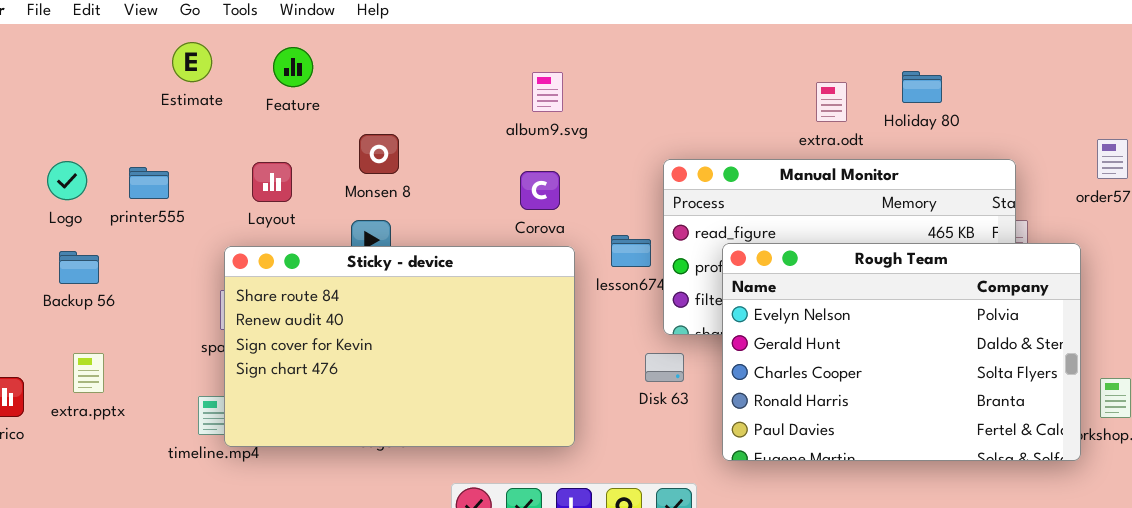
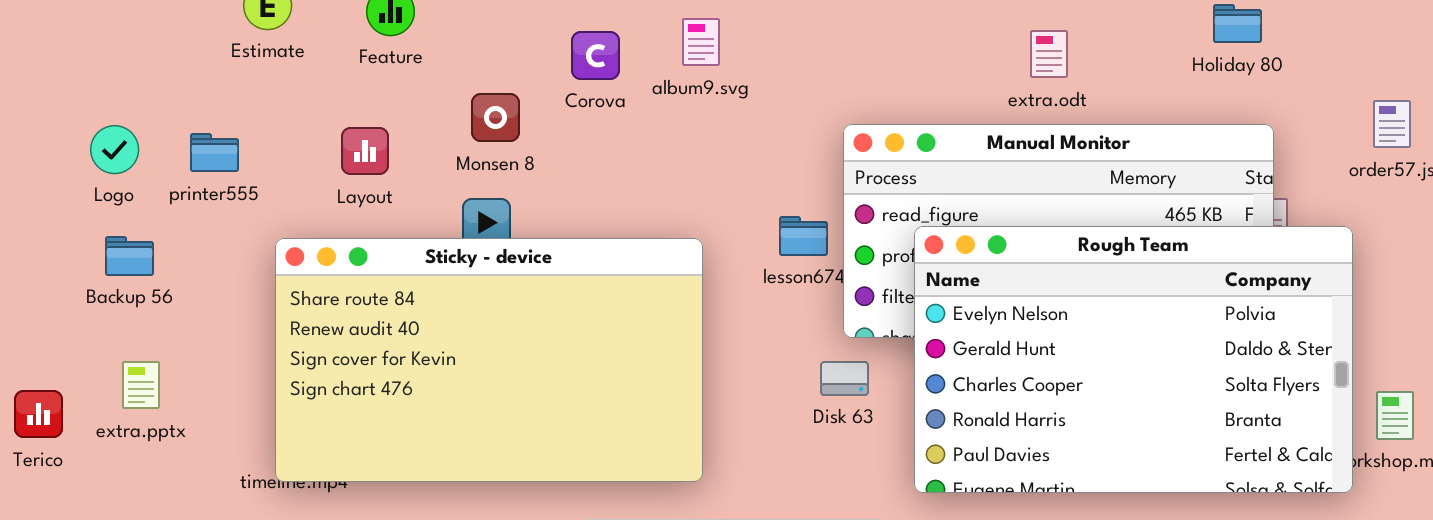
Holiday 80: [902,71,942,103] -> [1213,4,1262,43], moved
Corova: [520,171,560,210] -> [571,31,620,80], moved
Sticky - device: [224,246,575,447] -> [275,238,703,482], moved

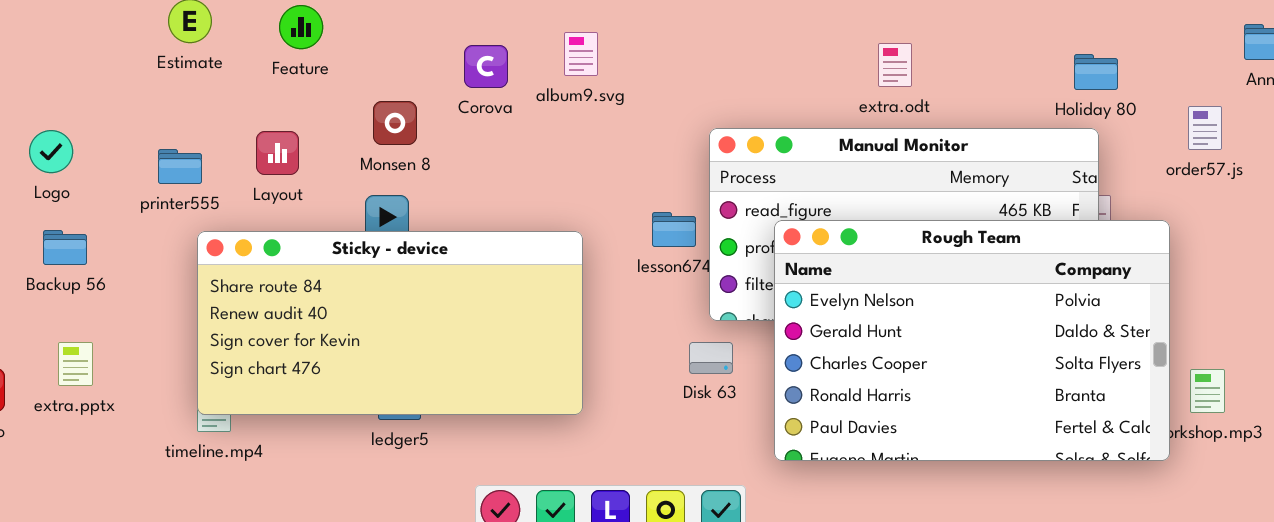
Holiday 80: [1213,4,1262,43] -> [1074,54,1118,90], moved
printer555: [190,133,239,172] -> [158,149,202,184], moved
Sticky - device: [275,238,703,482] -> [197,231,583,415], resized

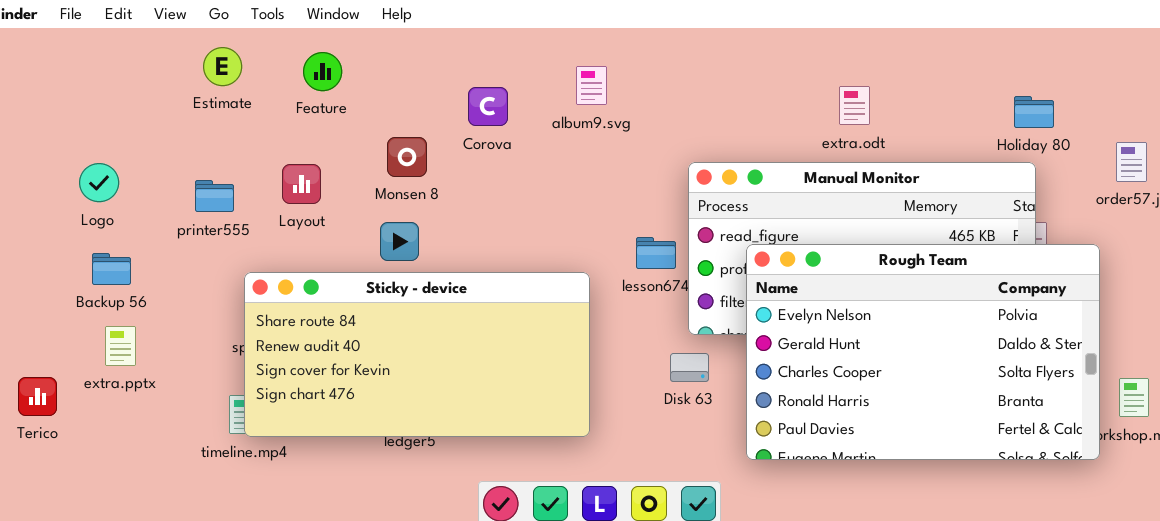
album9.svg: [564,32,598,76] -> [576,66,607,105], moved
Sticky - device: [197,231,583,415] -> [244,272,590,437], moved
extra.pptx: [58,342,93,386] -> [105,326,136,366], moved

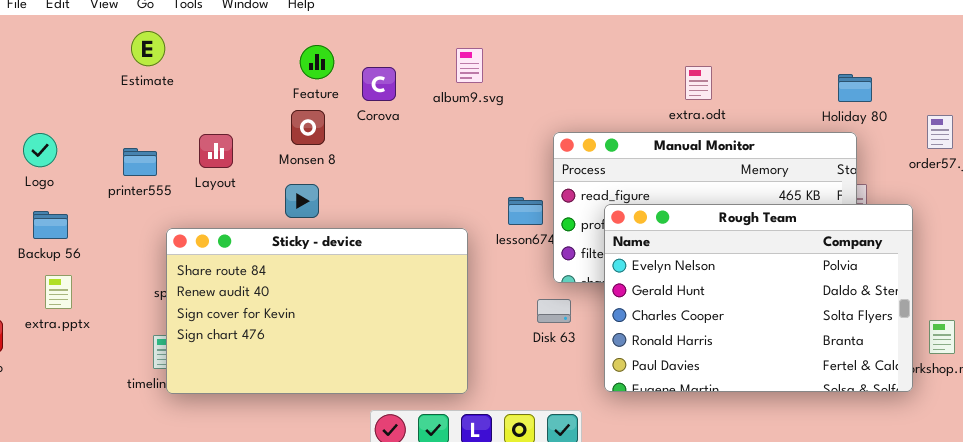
Feature: [303,52,342,91] -> [300,45,334,79], moved
Sticky - device: [244,272,590,437] -> [166,228,468,394], resized

